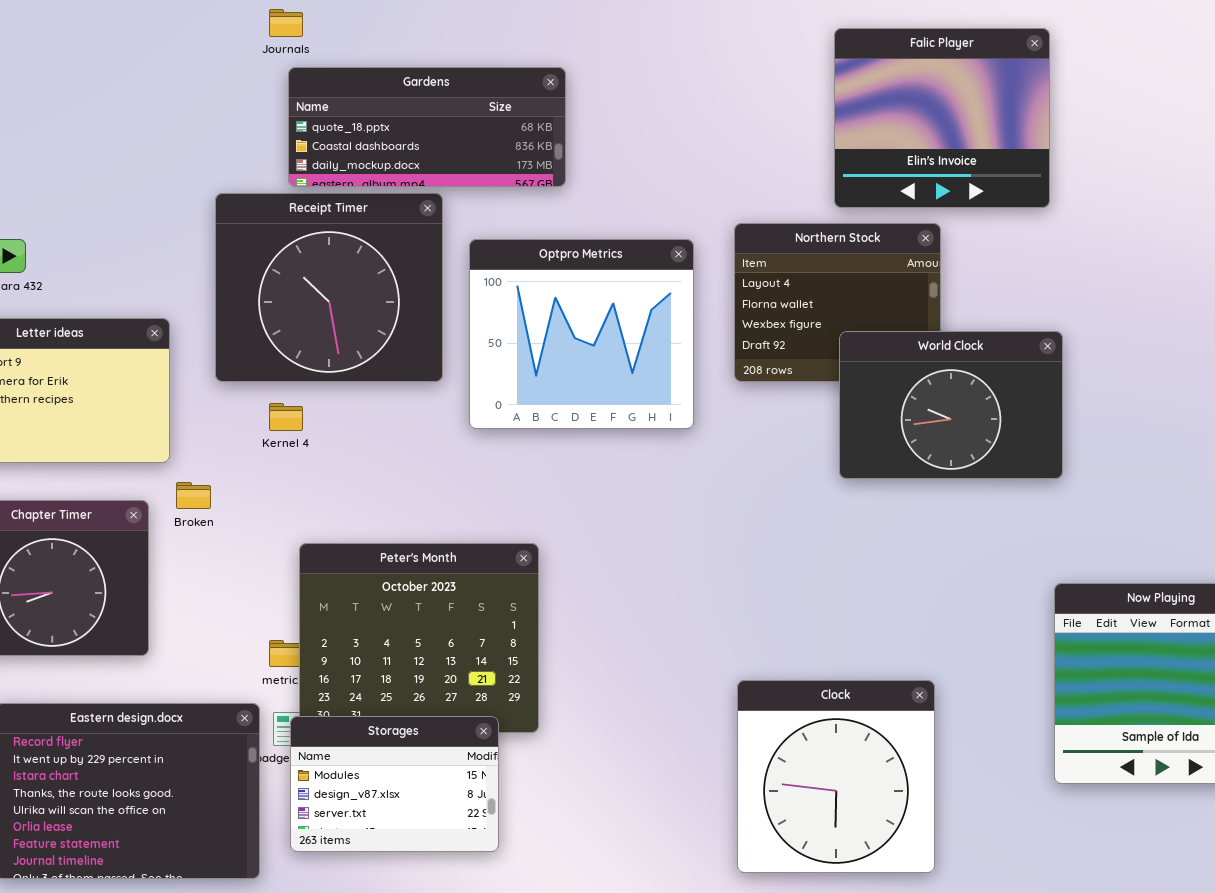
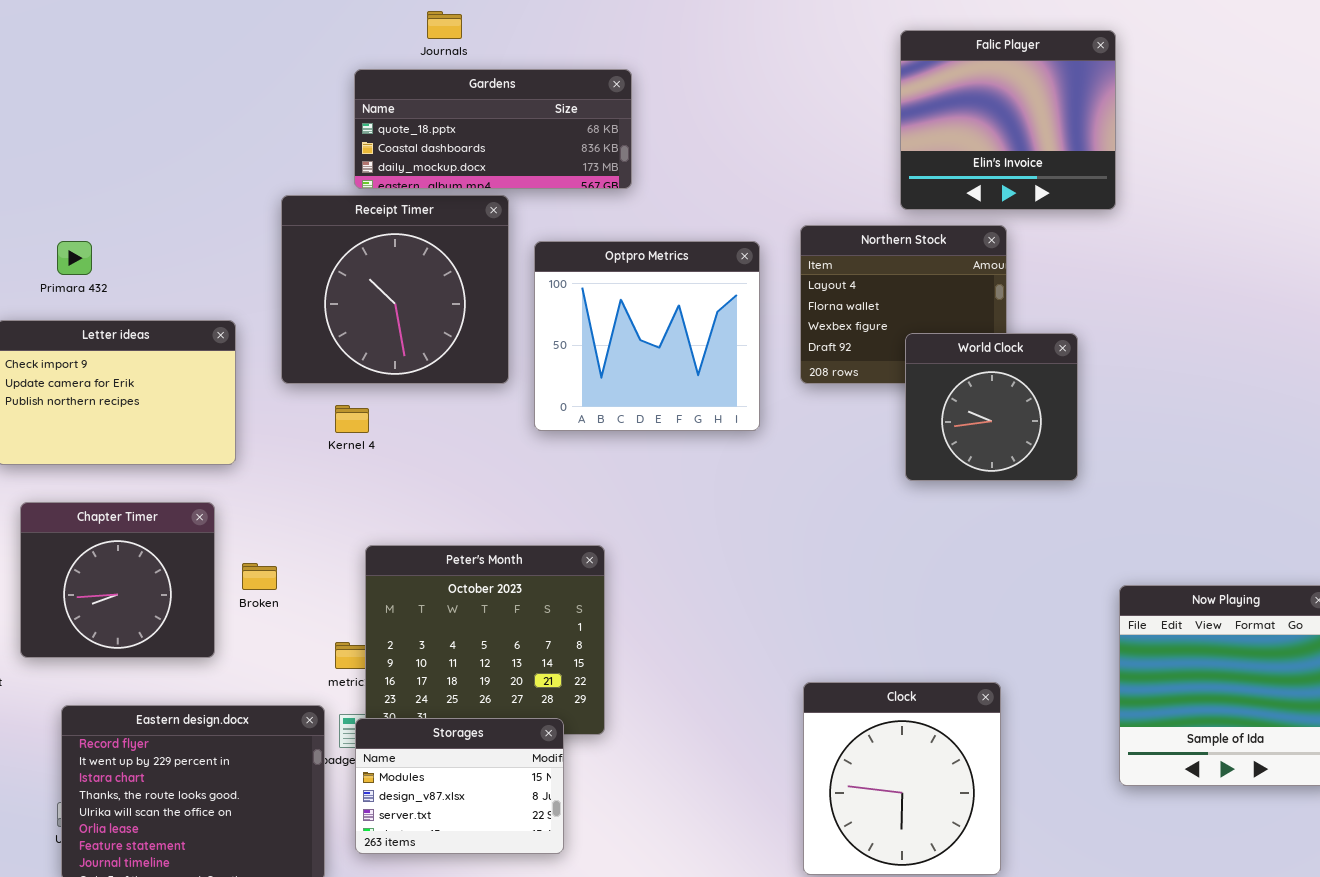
Journals: [269,9,303,37] -> [427,11,462,39], moved
World Clock: [839,331,1063,479] -> [905,333,1078,481], resized
Broken: [176,482,211,509] -> [242,563,277,590], moved

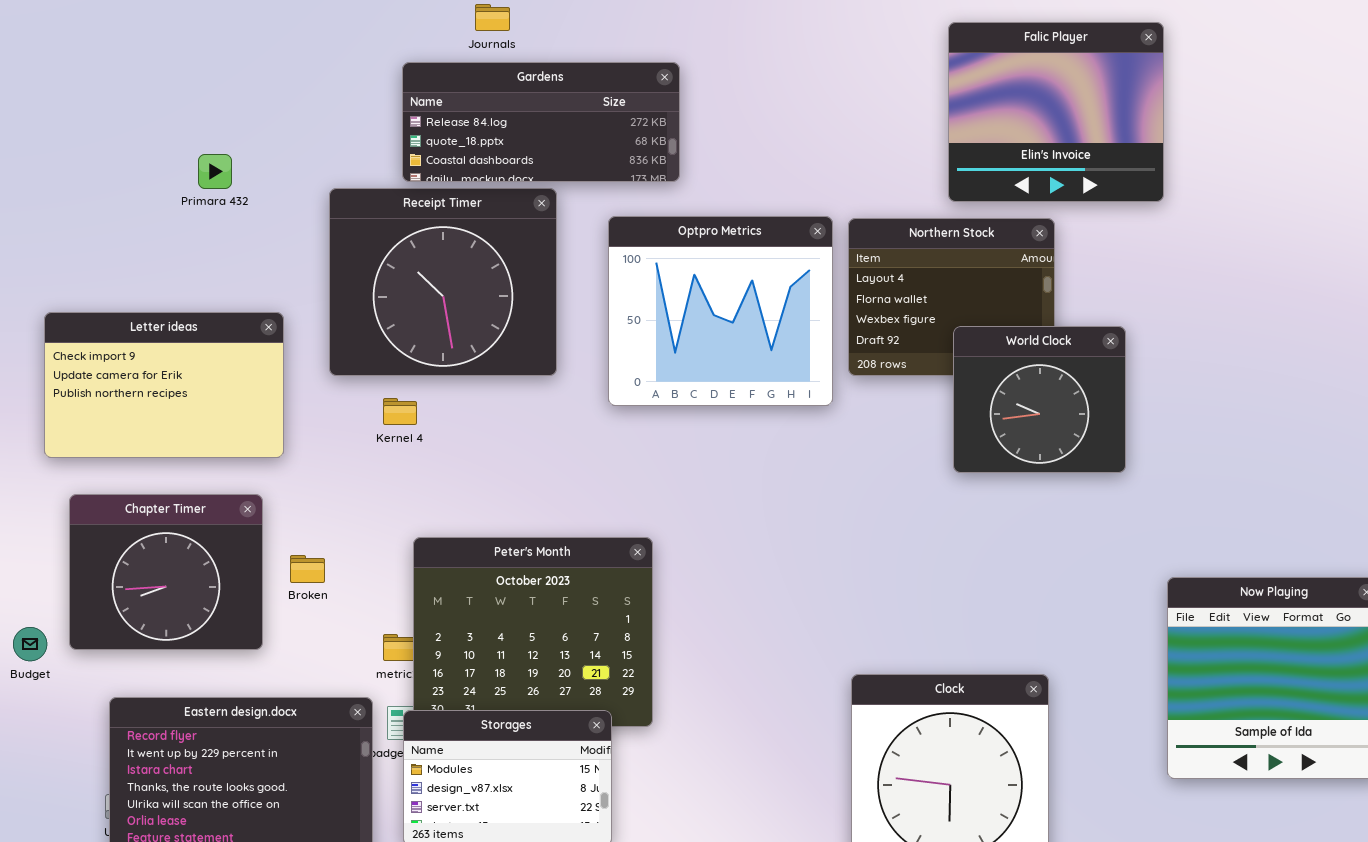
Gardens: [354,69,632,189] -> [402,62,680,182], scrolled up 1 row
Primara 432: [57,241,92,275] -> [198,154,232,189], moved
Optpro Metrics: [534,241,760,431] -> [608,216,833,406], moved

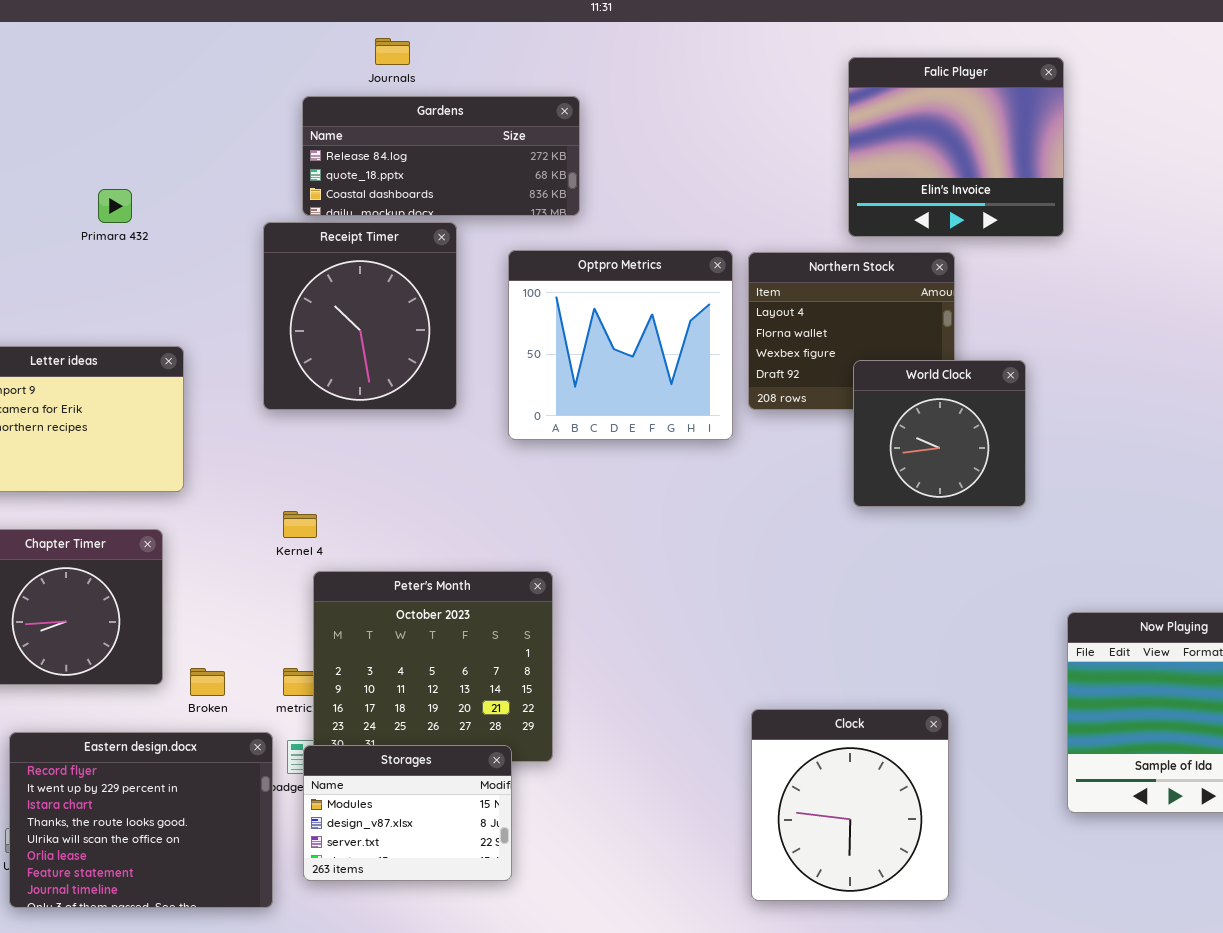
Receipt Timer: [329,188,557,376] -> [263,222,457,410], resized
Kernel 4: [383,398,417,425] -> [283,511,317,538], moved
Broken: [290,555,325,583] -> [190,668,225,696], moved

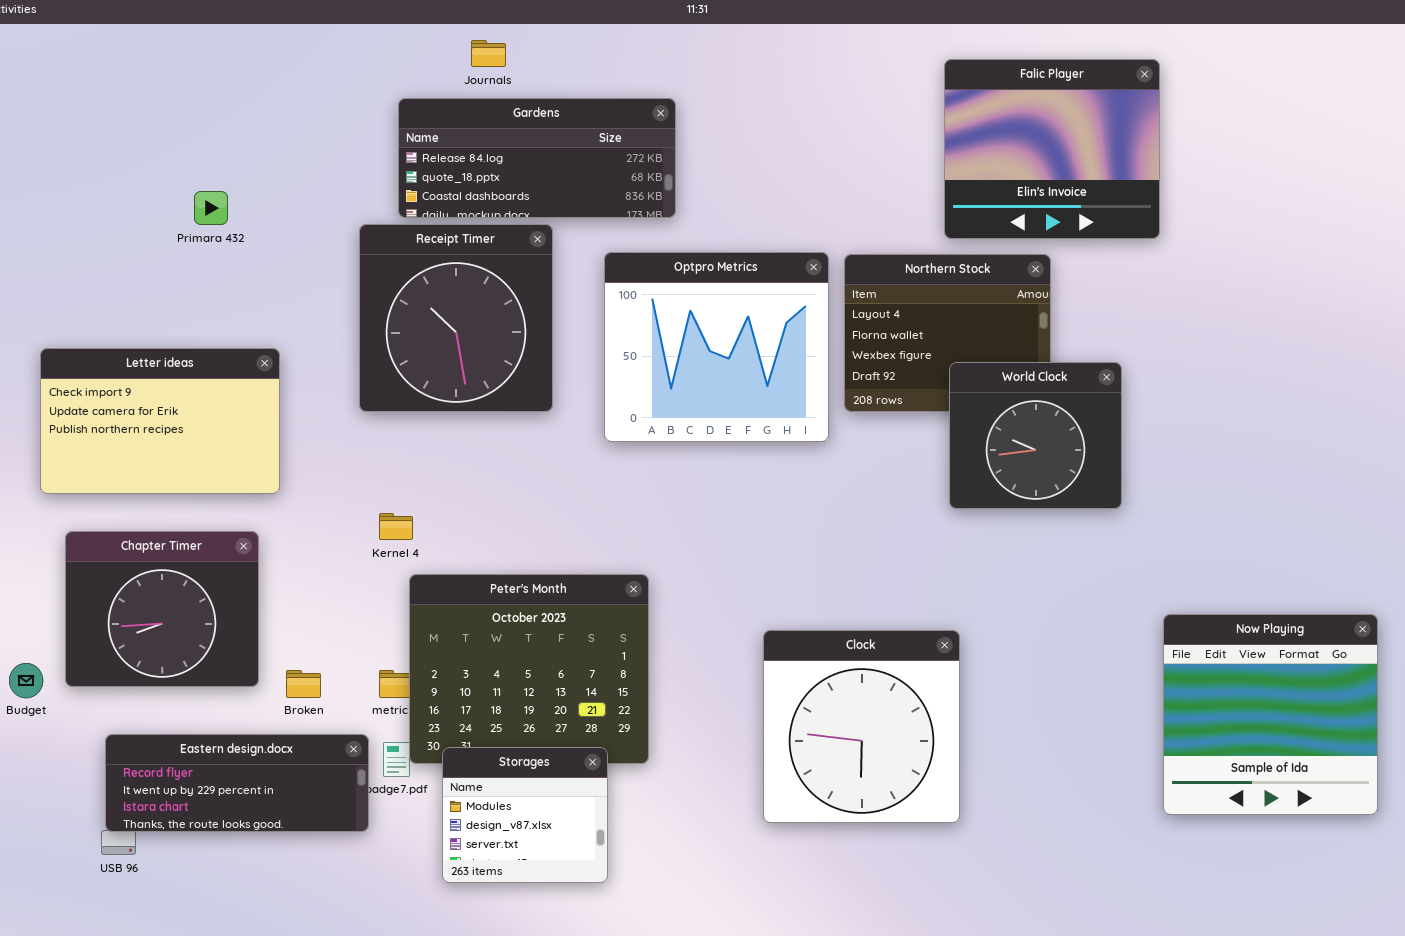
Clock: [751,709,949,901] -> [763,630,960,823], moved
Eastern design.docx: [9,732,273,908] -> [105,734,369,832], resized
Storages: [303,745,512,881] -> [442,747,608,883], resized

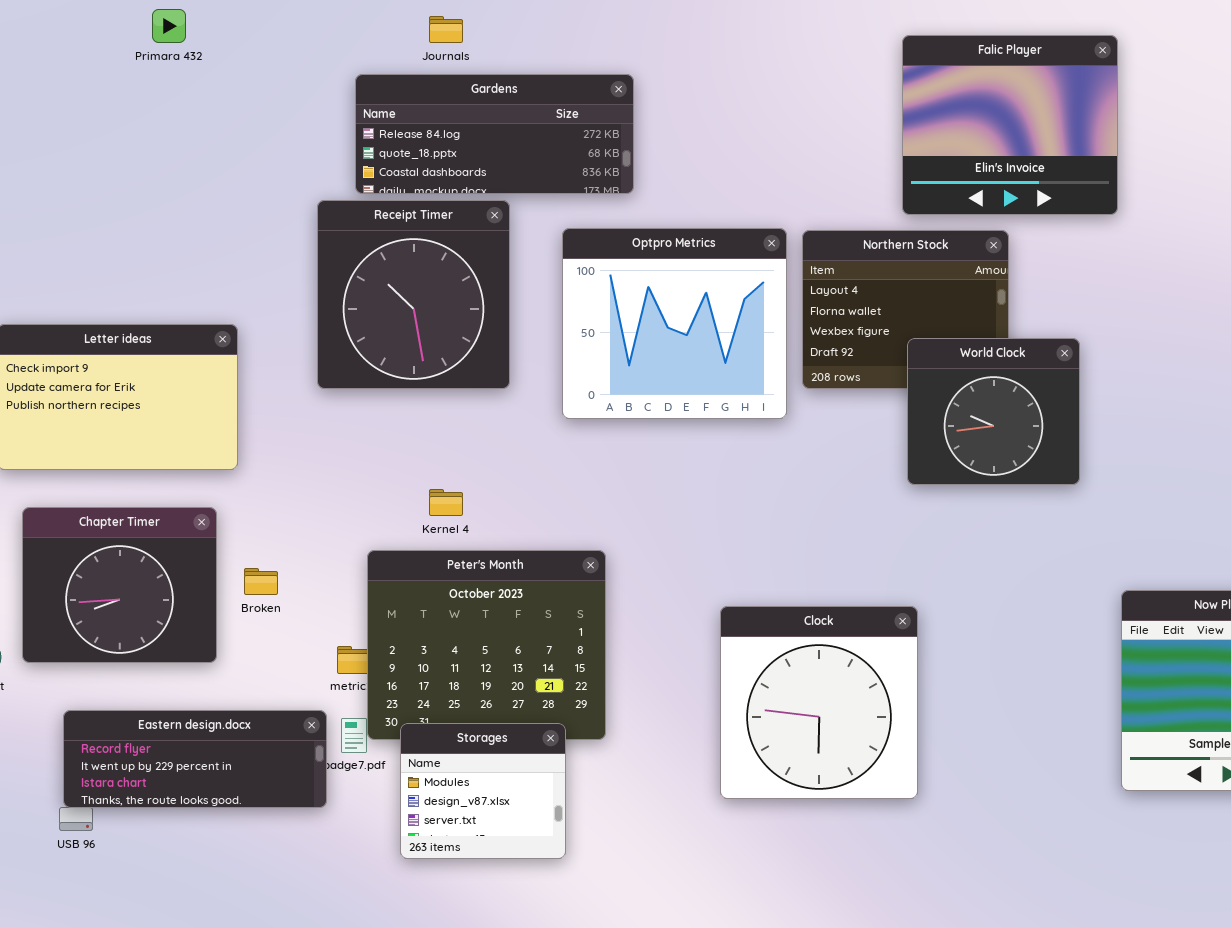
Primara 432: [194,191,228,225] -> [152,9,186,43], moved
Kernel 4: [379,513,413,540] -> [429,489,463,516], moved
Broken: [286,670,321,698] -> [244,568,278,595], moved

